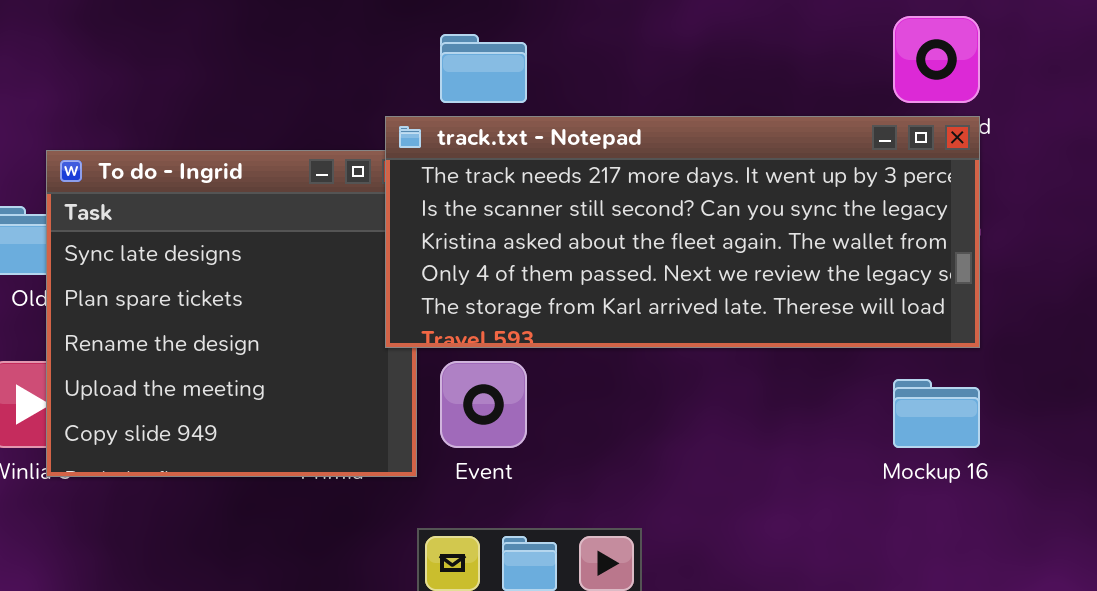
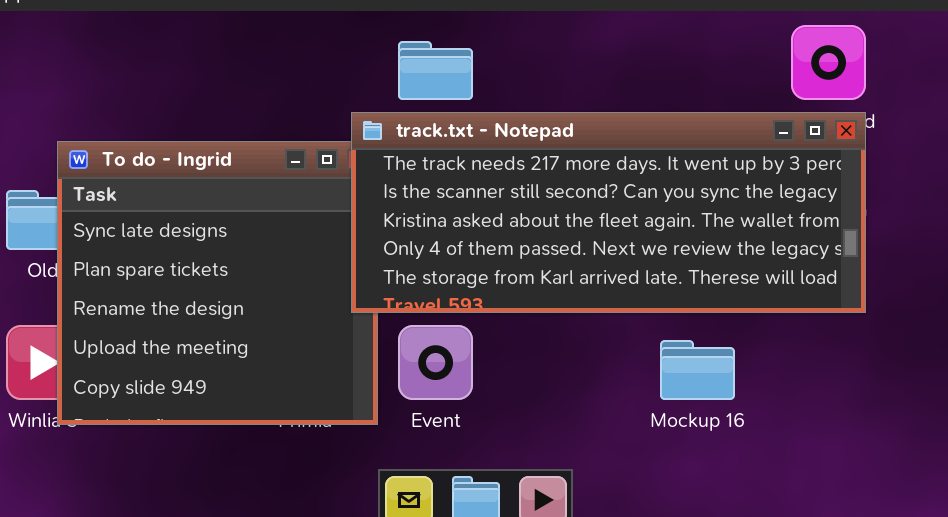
Mockup 16: [893,379,980,448] -> [660,340,735,400], moved

